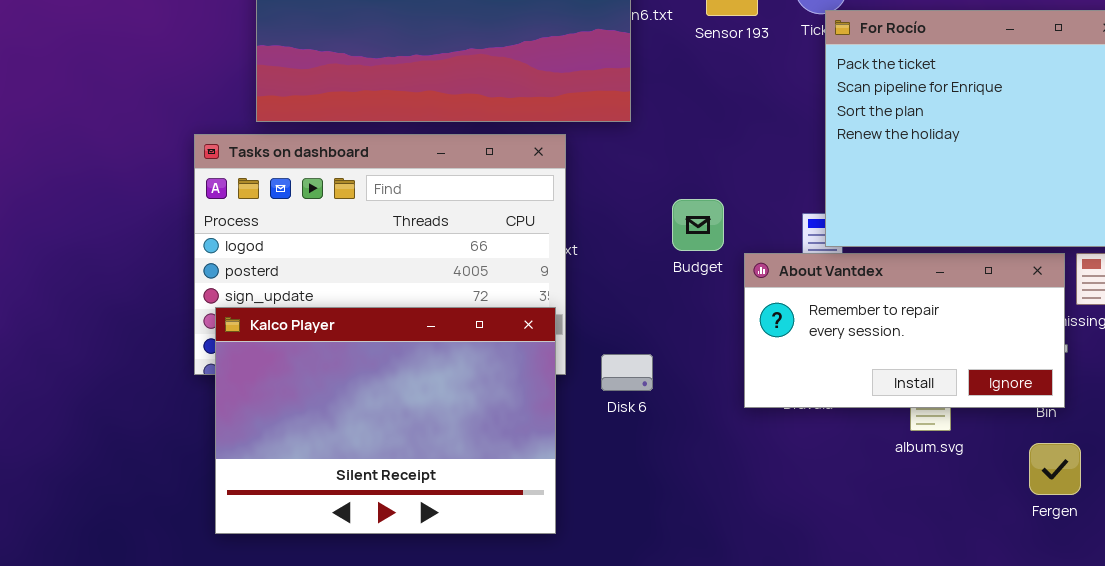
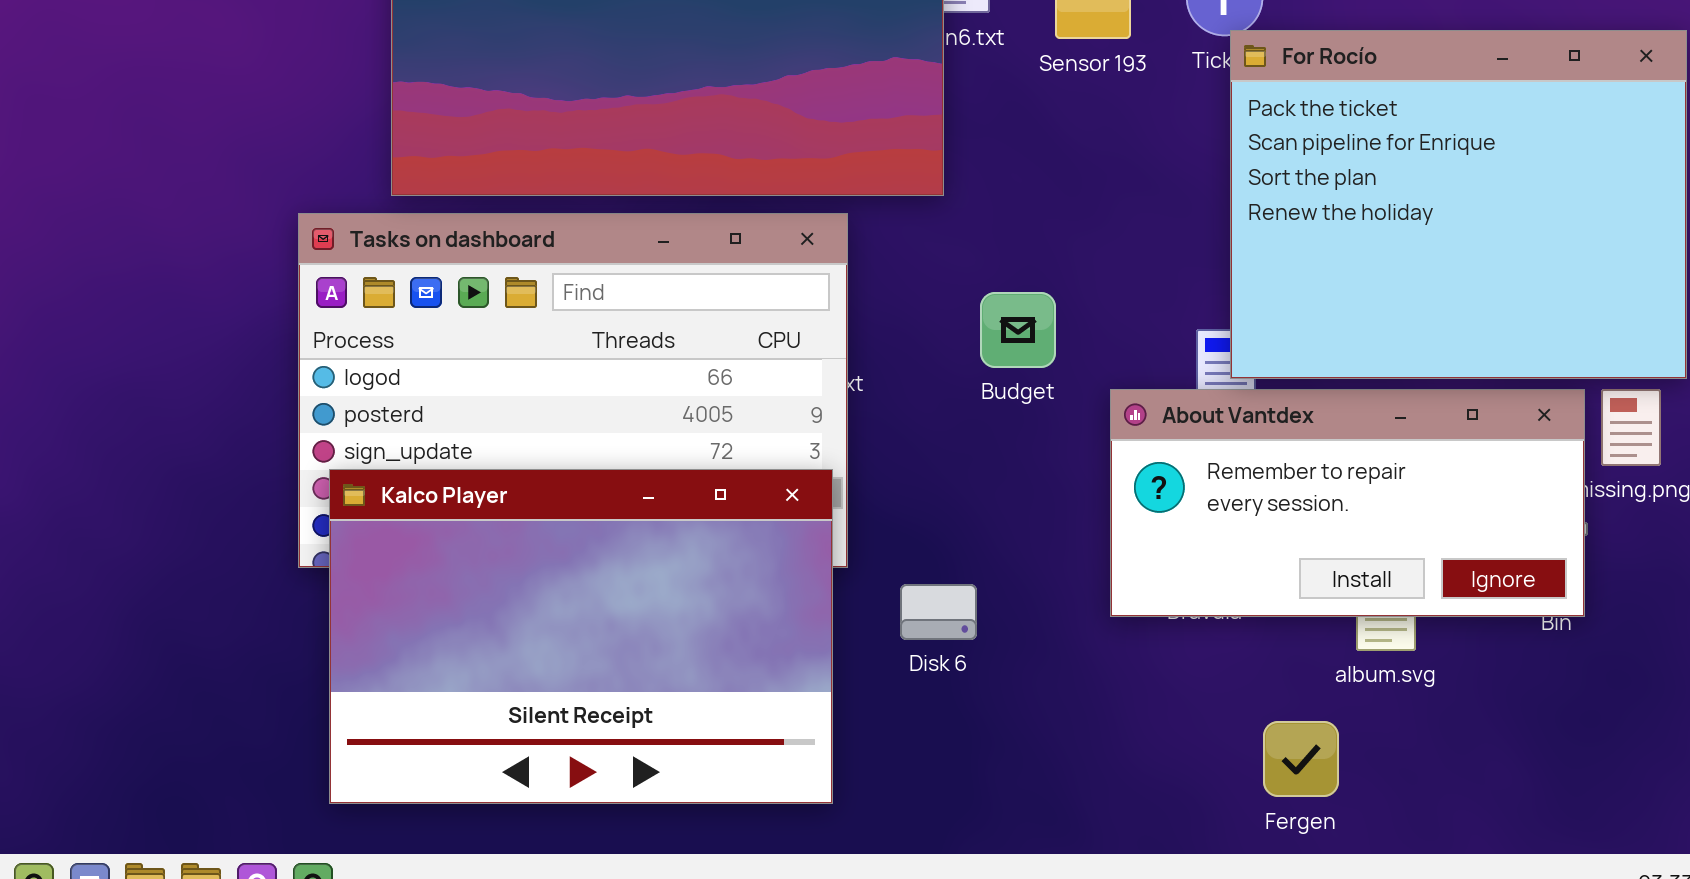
Budget: [672,199,724,251] -> [980,292,1056,368], moved
Disk 6: [601,354,653,391] -> [900,584,977,640], moved
Fergen: [1029,443,1081,495] -> [1263,721,1339,797], moved

